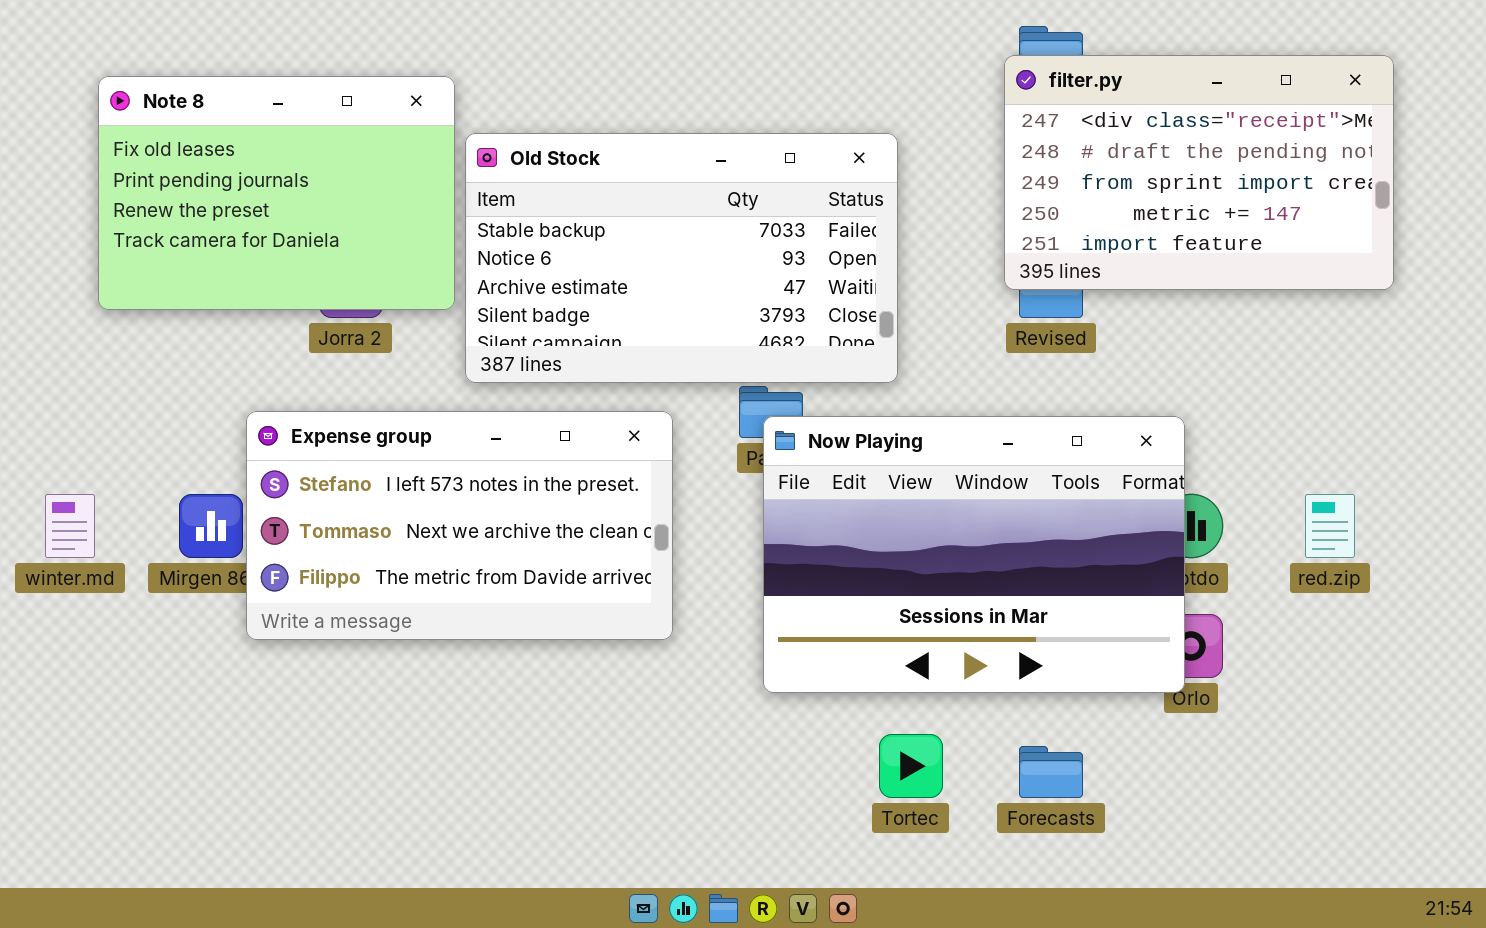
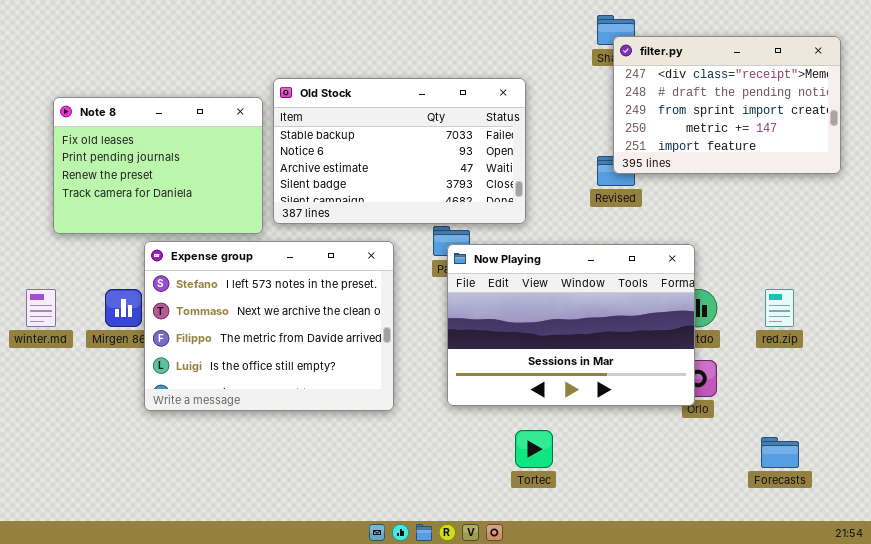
filter.py: [1004,55,1394,290] -> [613,36,841,174], moved
Note 8: [98,76,455,310] -> [53,97,263,234], moved
Expense group: [246,411,673,640] -> [144,241,394,411], resized
Forecasts: [1019,746,1083,798] -> [761,437,799,468], moved

